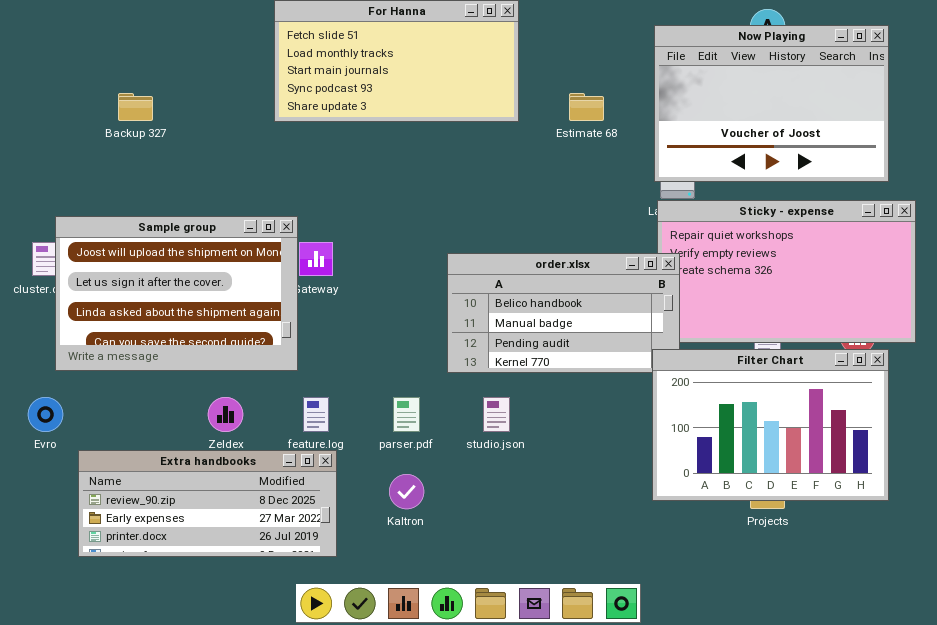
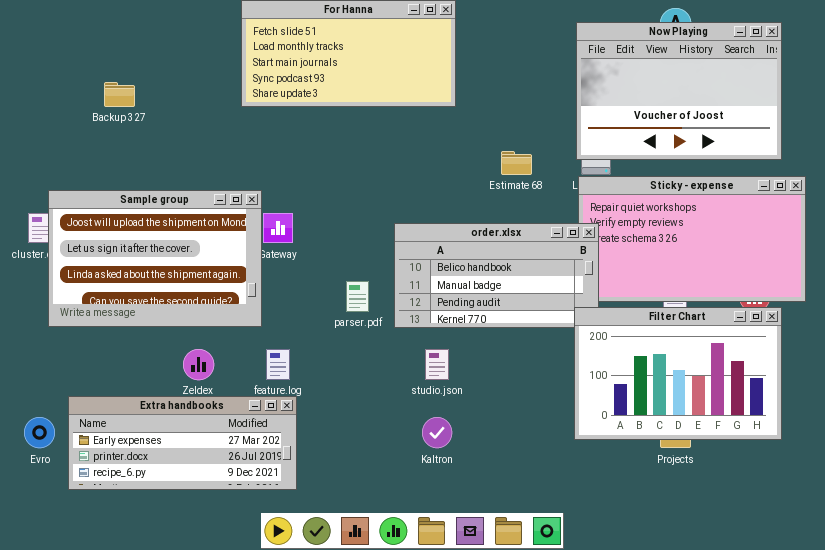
Estimate 68: [569,93,604,121] -> [501,151,532,175], moved
Evro: [28,397,63,432] -> [24,417,55,448], moved
parser.pdf: [393,397,420,432] -> [346,281,369,312], moved
Extra handbooks: [78,450,337,557] -> [68,396,297,490], scrolled down 1 row
Kaltron: [389,474,424,509] -> [422,417,452,448], moved

